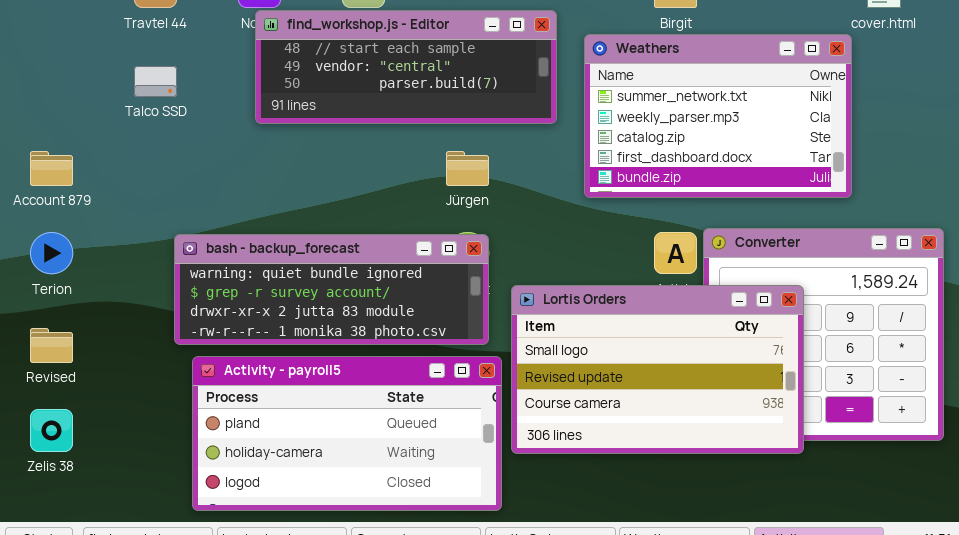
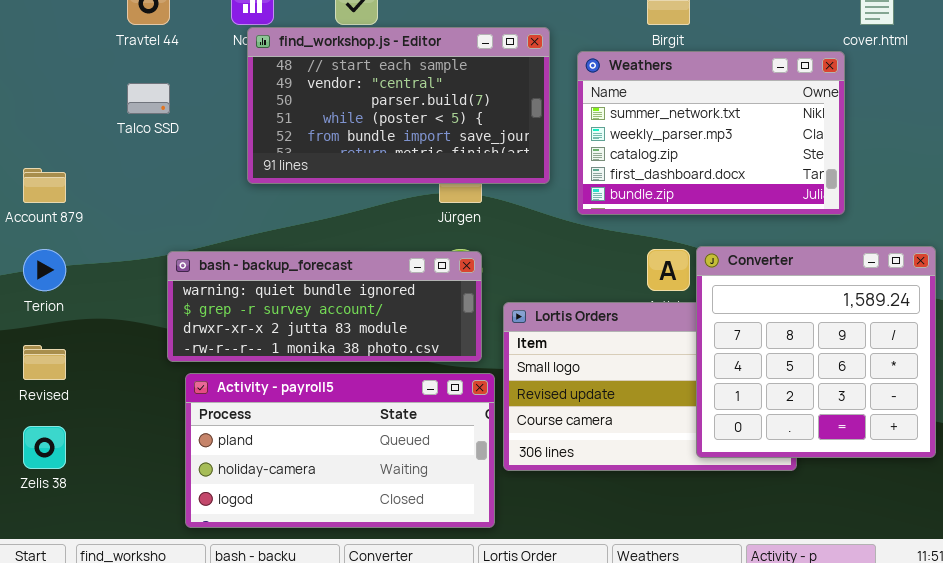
find_workshop.js - Editor: [255,10,557,124] -> [247,27,550,184], resized
Converter: [703,228,944,441] -> [696,246,936,458], raised

